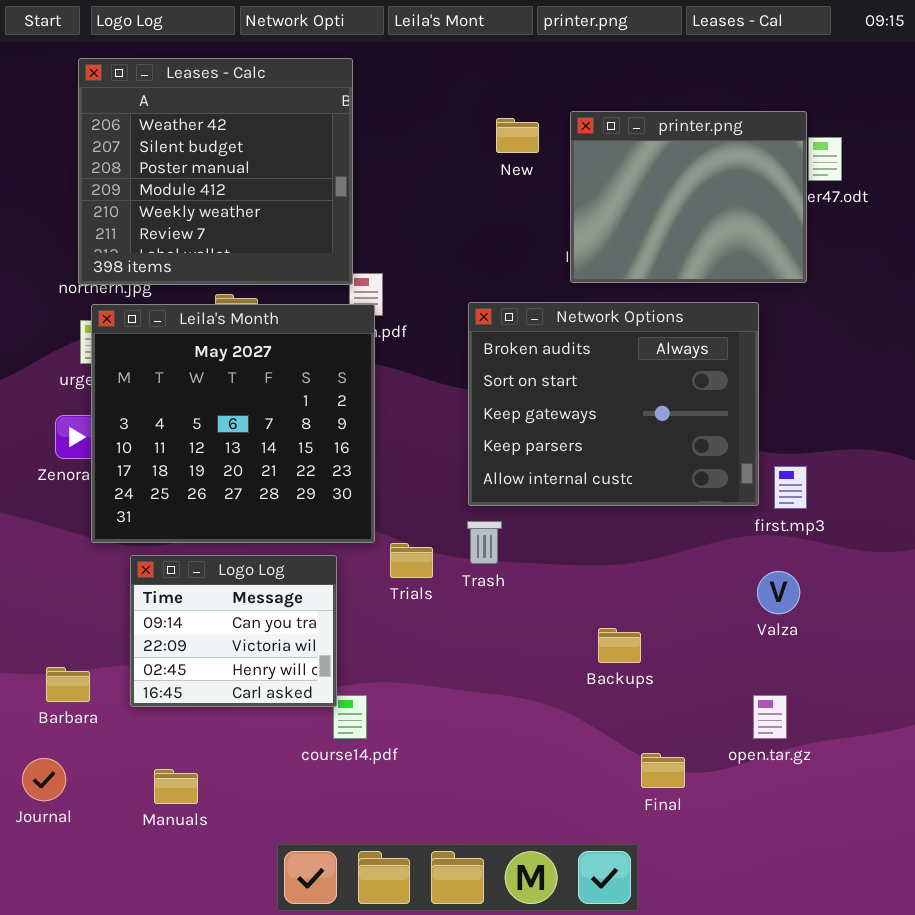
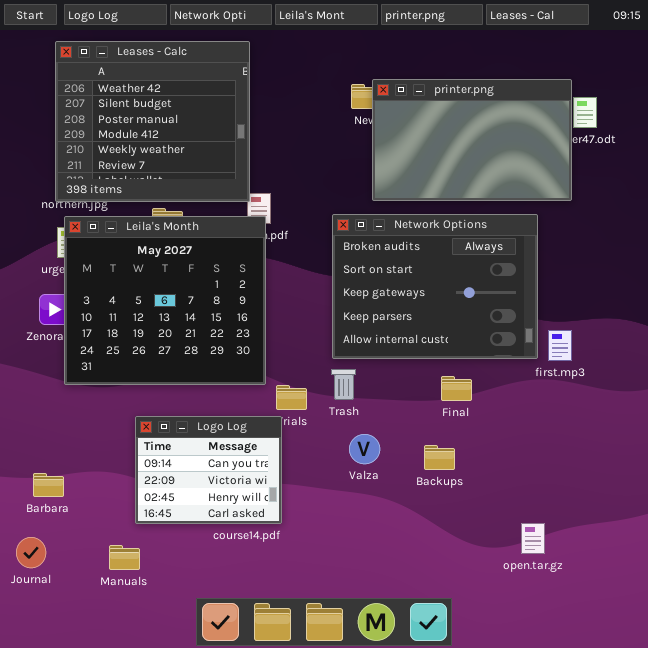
printer.png: [570,111,807,283] -> [372,79,572,201], resized
Logo Log: [130,555,337,707] -> [135,416,282,524], moved
Valza: [757,571,800,614] -> [349,434,380,464], moved
open.tar.gz: [753,695,787,739] -> [521,523,545,554], moved
Final: [641,753,685,788] -> [441,376,472,401], moved

